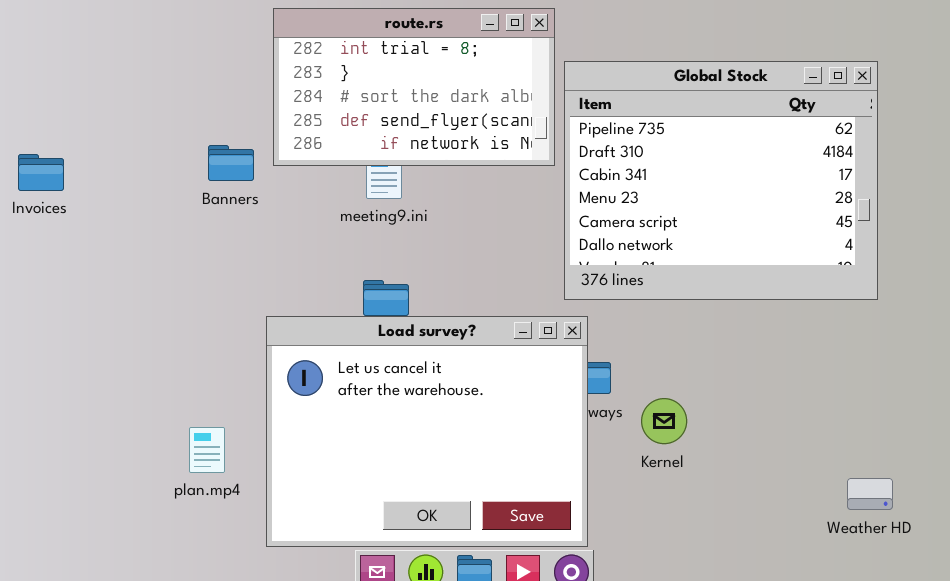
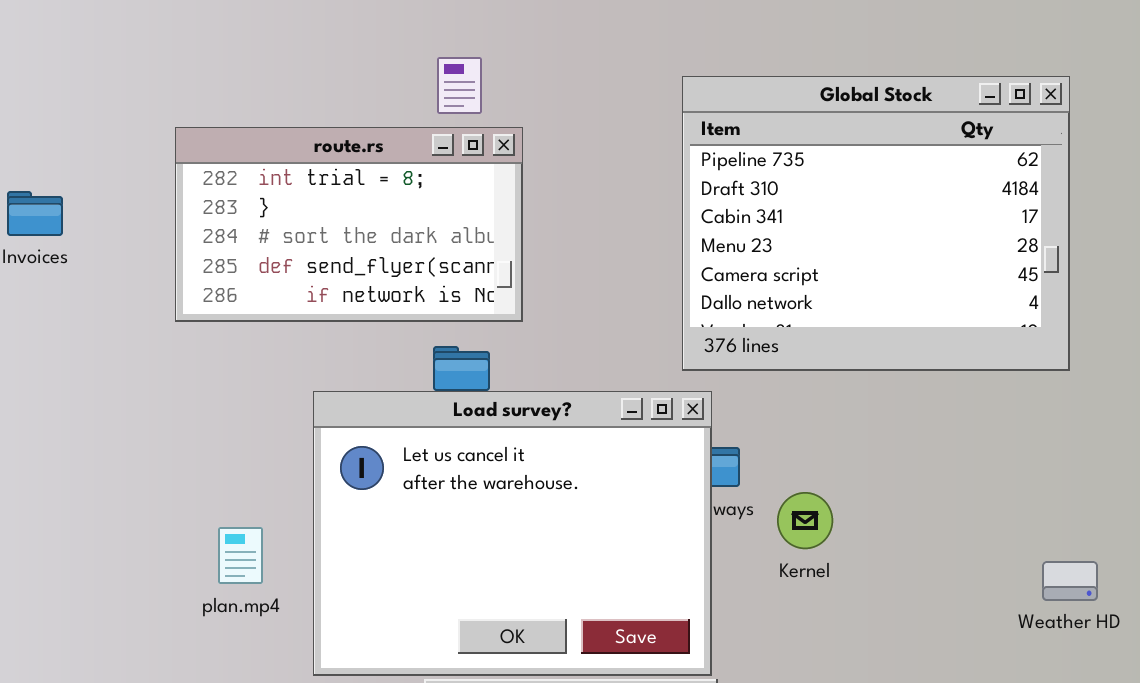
route.rs: [273,8,555,166] -> [175,127,523,322], moved
Weather HD: [847,478,893,510] -> [1042,561,1098,601], moved

